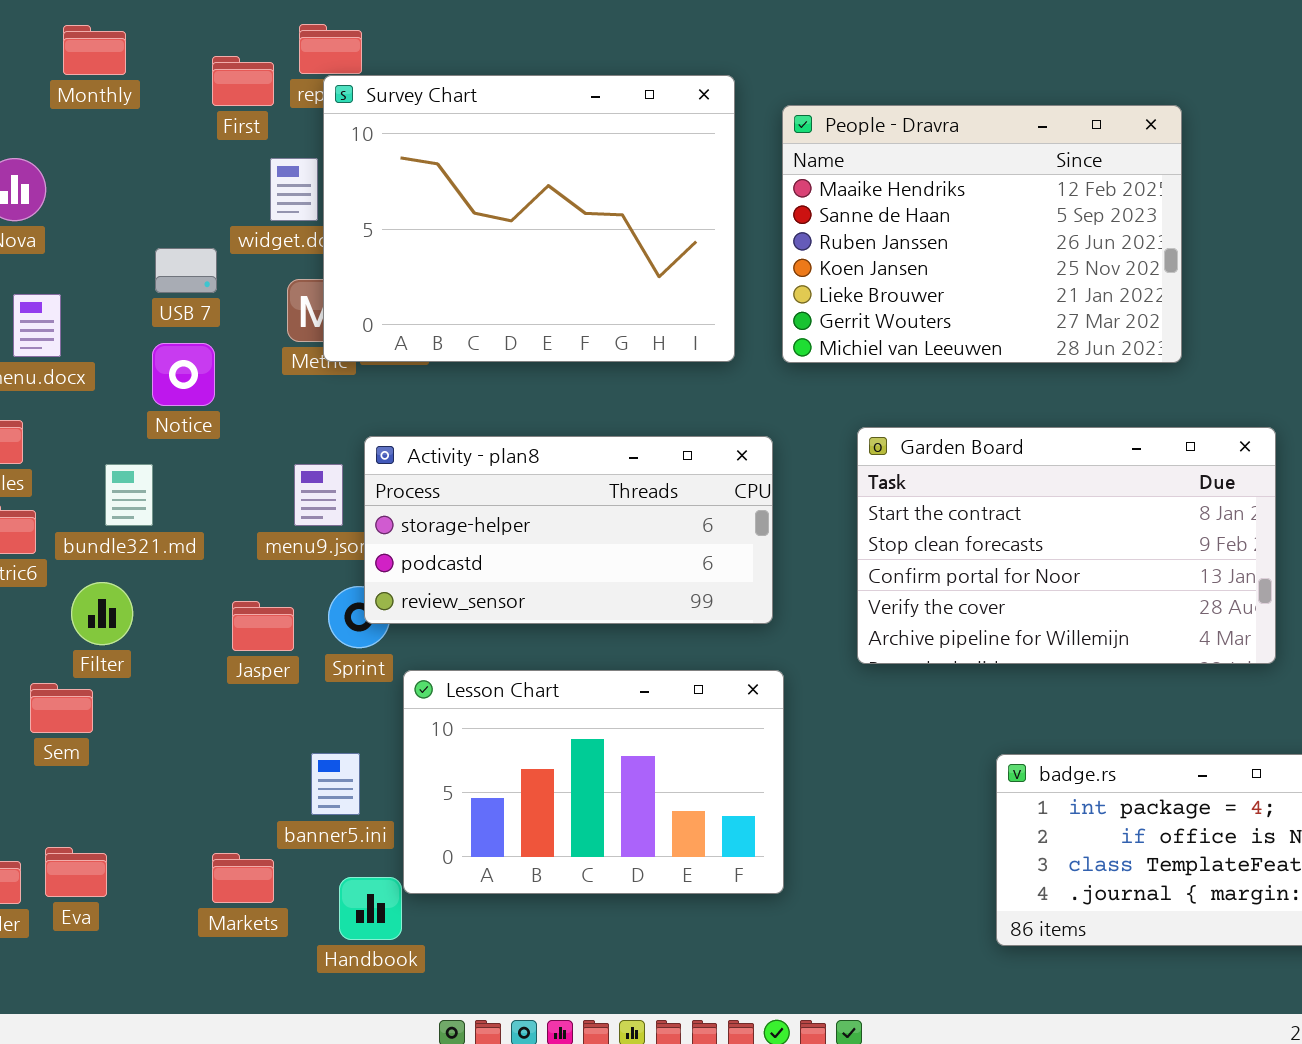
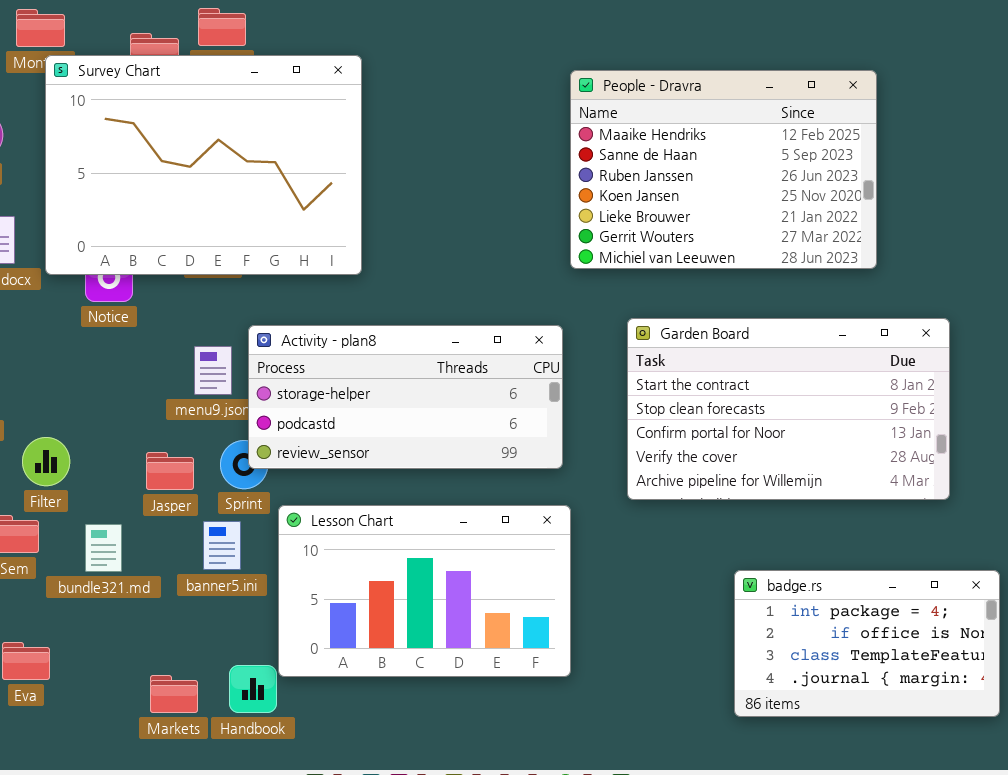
Survey Chart: [323,75,735,362] -> [45,55,362,275], moved
bundle321.md: [105,464,153,526] -> [85,524,122,572], moved
banner5.ini: [311,753,360,815] -> [203,521,241,570], moved
Markets: [212,853,274,903] -> [150,675,198,713], moved

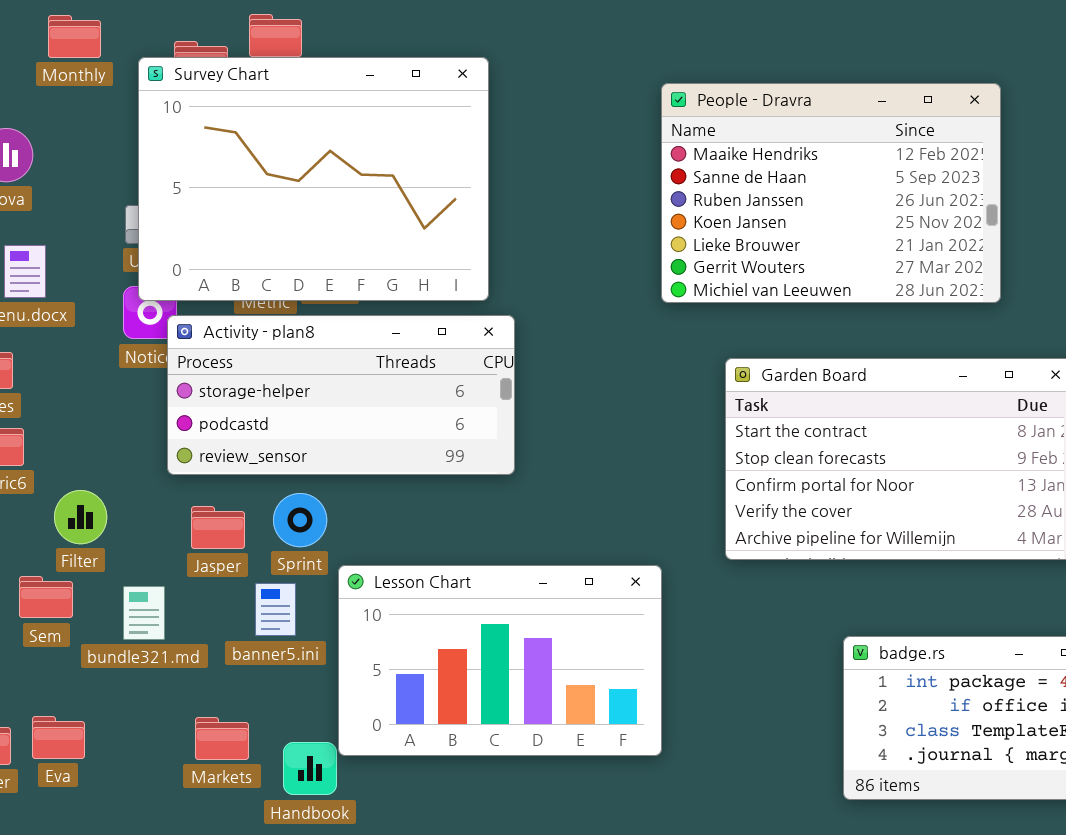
Survey Chart: [45,55,362,275] -> [138,57,489,301], moved
Activity - plan8: [248,325,563,469] -> [167,315,515,475], moved
Markets: [150,675,198,713] -> [195,717,249,760], moved

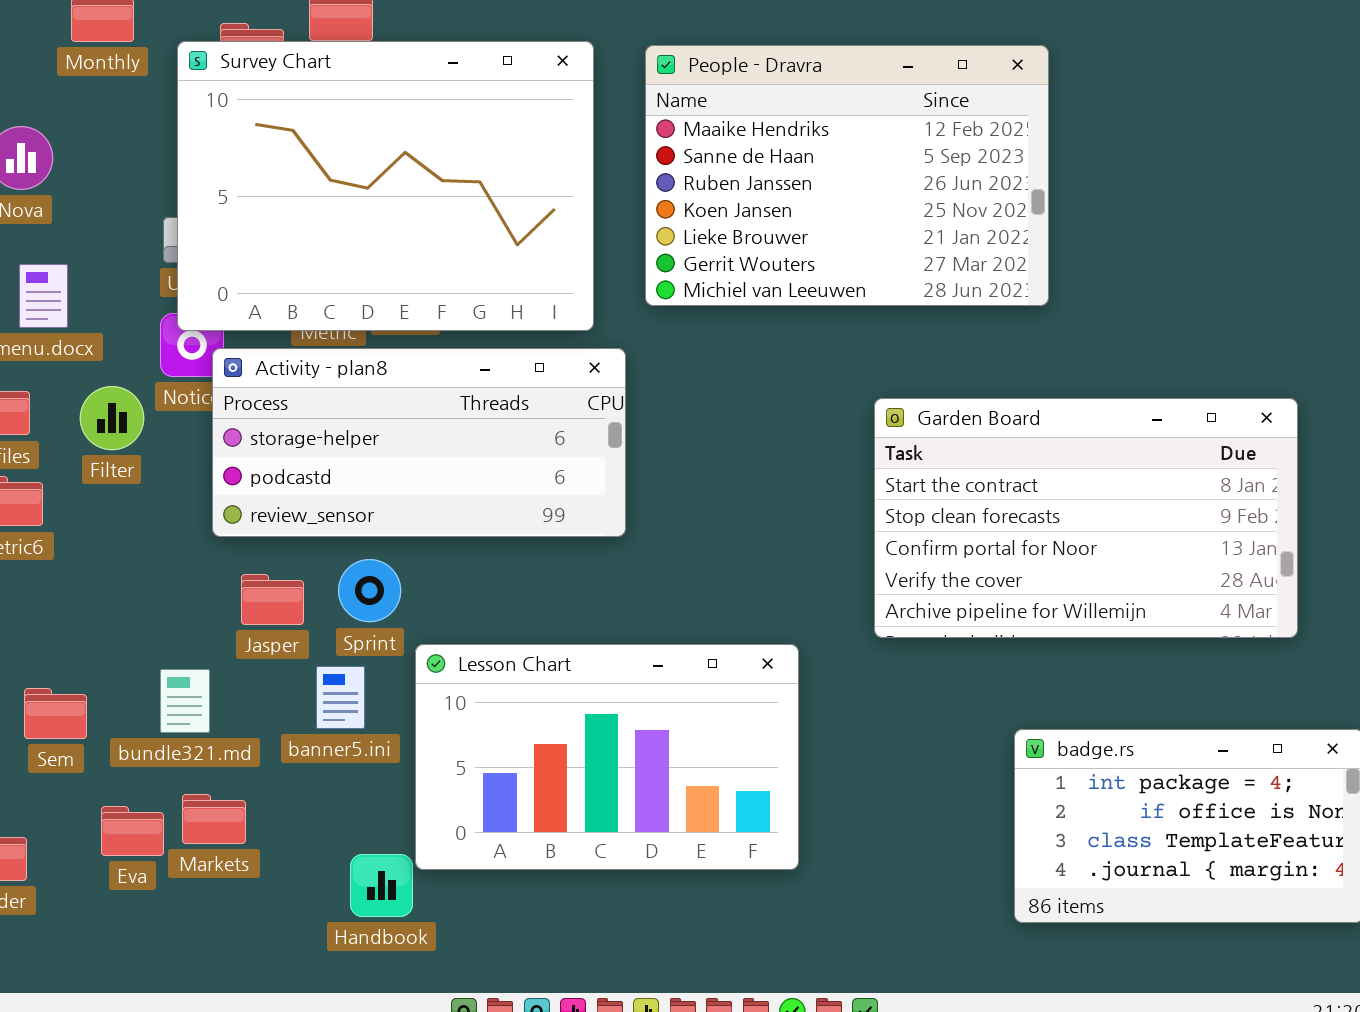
People - Dravra: [661,83,1001,303] -> [645,45,1049,306], moved
Filter: [54,490,107,544] -> [80,386,144,450], moved
Sem: [19,576,73,618] -> [24,688,87,739], moved
Eva: [32,716,85,759] -> [101,806,164,856], moved
Markets: [195,717,249,760] -> [182,794,246,844], moved

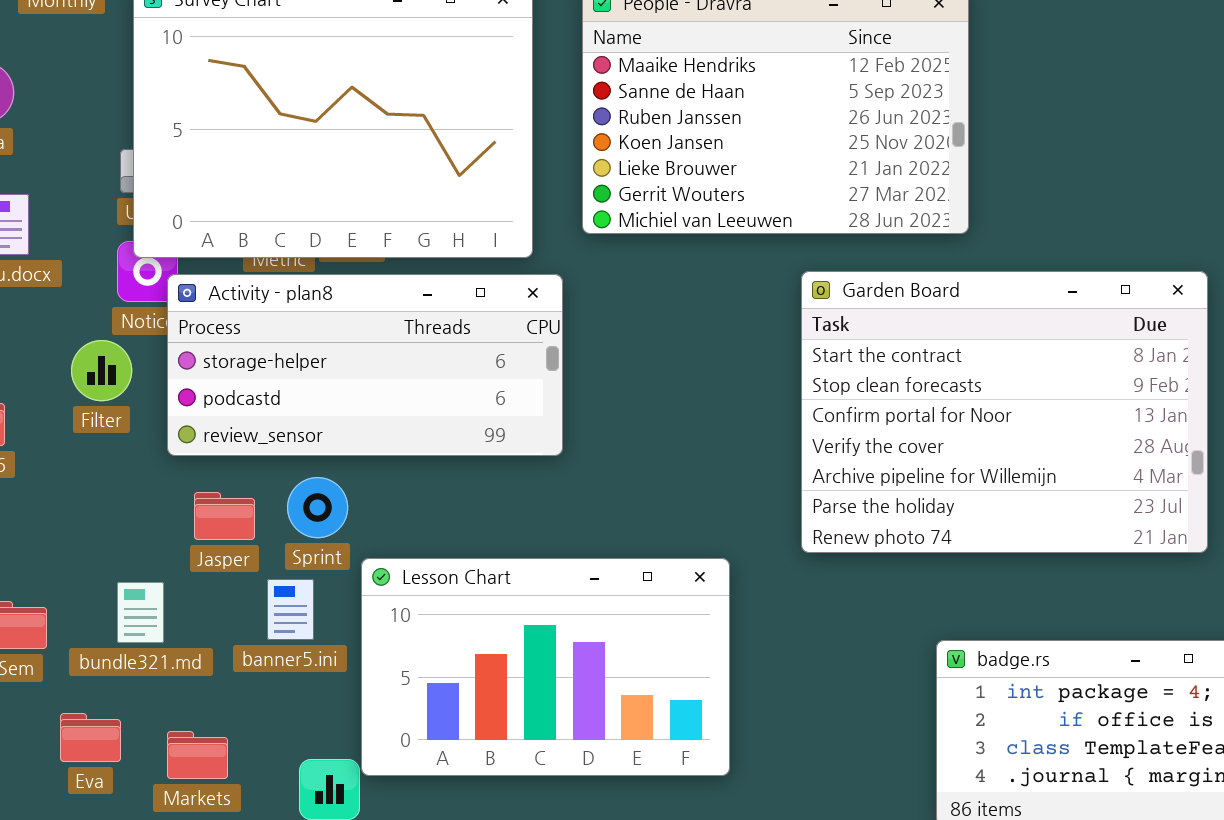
Filter: [80,386,144,450] -> [71,340,132,401], moved
Garden Board: [874,398,1298,638] -> [801,271,1208,553], resized
Markets: [182,794,246,844] -> [167,731,228,779], moved

